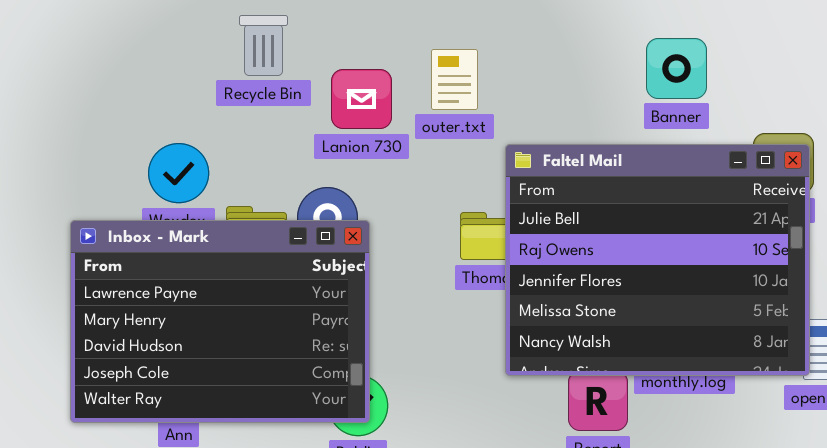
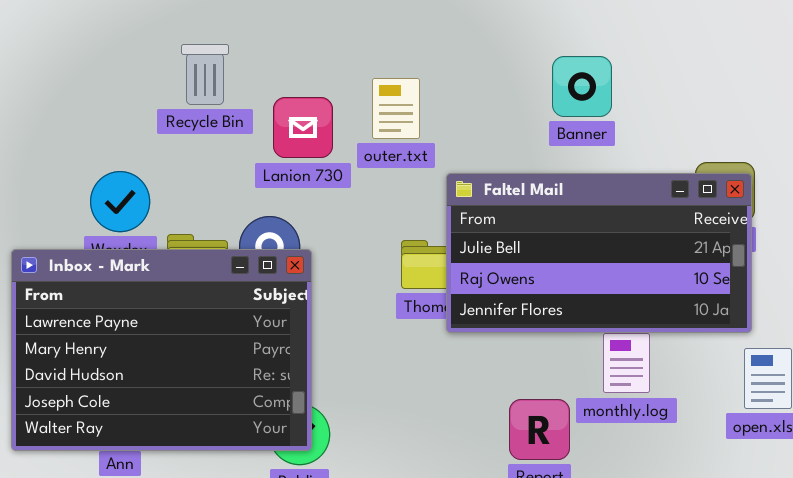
Banner: [646,38,707,99] -> [552,56,612,117], moved
Faltel Mail: [505,144,810,376] -> [446,173,752,333], resized

